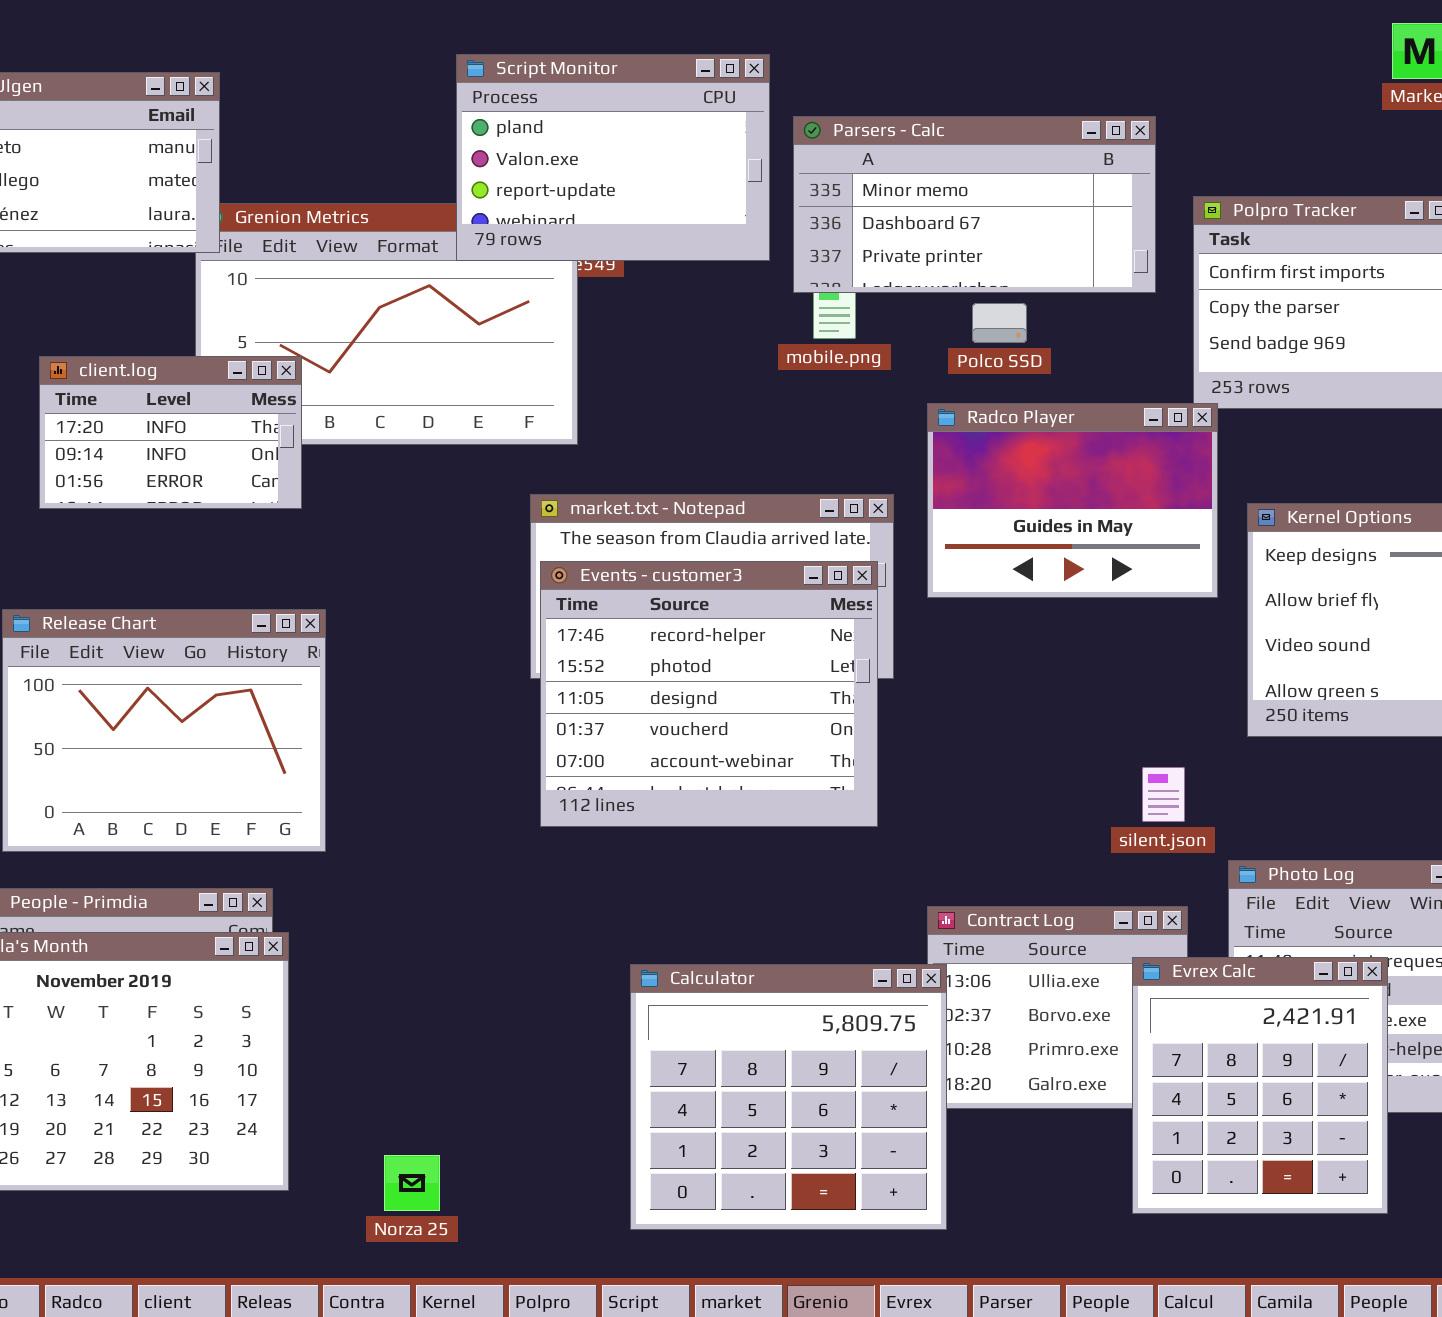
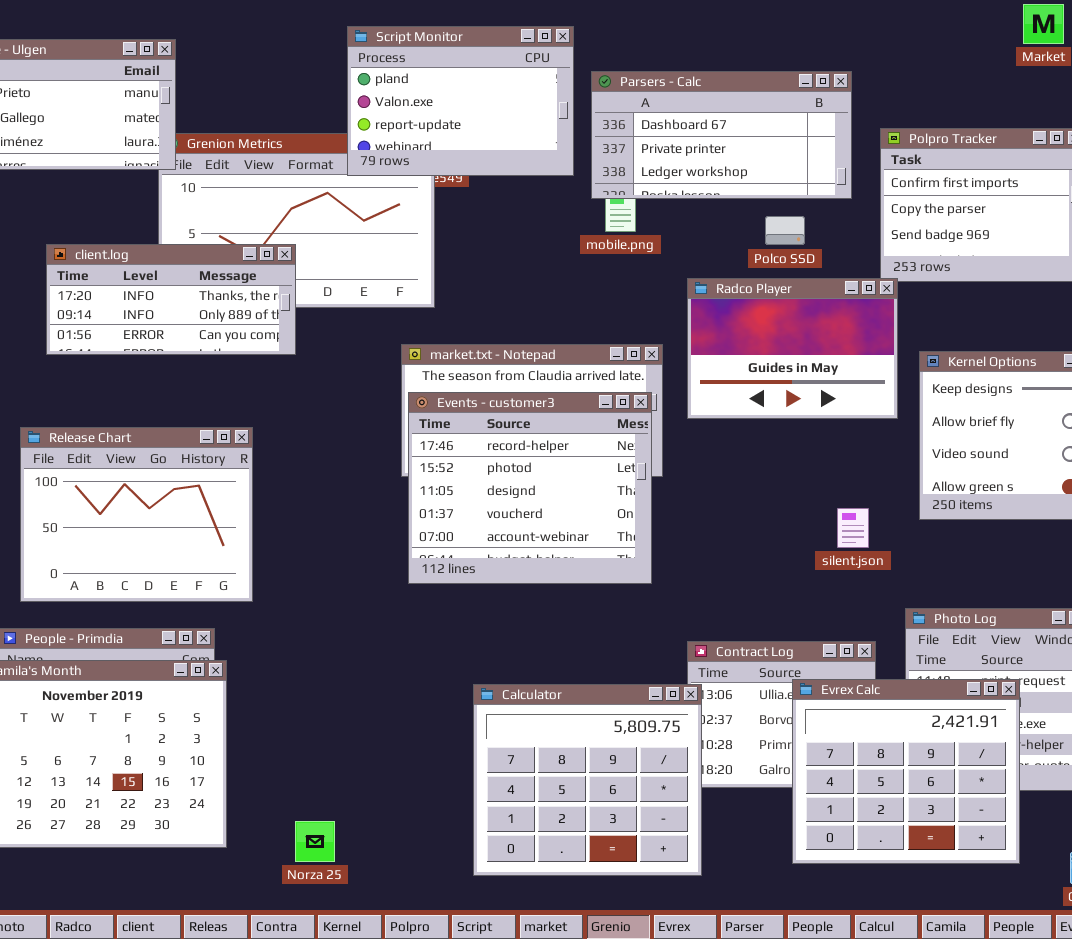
Parsers - Calc: [793,116,1156,293] -> [591,71,852,199], scrolled down 1 row
Polco SSD: [972,303,1027,343] -> [765,216,805,245], moved
client.log: [39,356,302,509] -> [46,244,296,355], resized
silent.json: [1142,767,1185,822] -> [837,508,869,548], moved
Evrex Calc: [1132,957,1388,1214] -> [792,679,1020,864], resized

